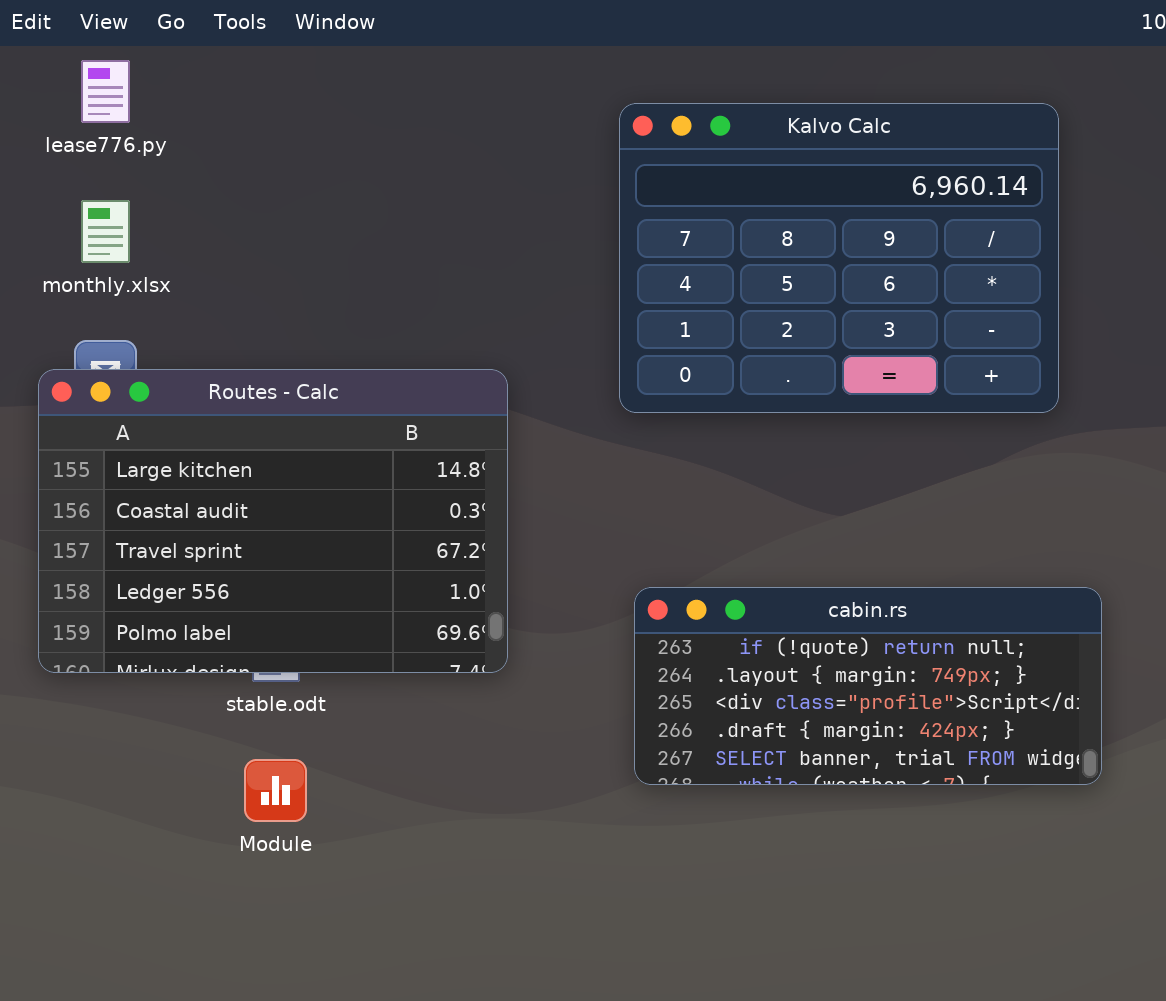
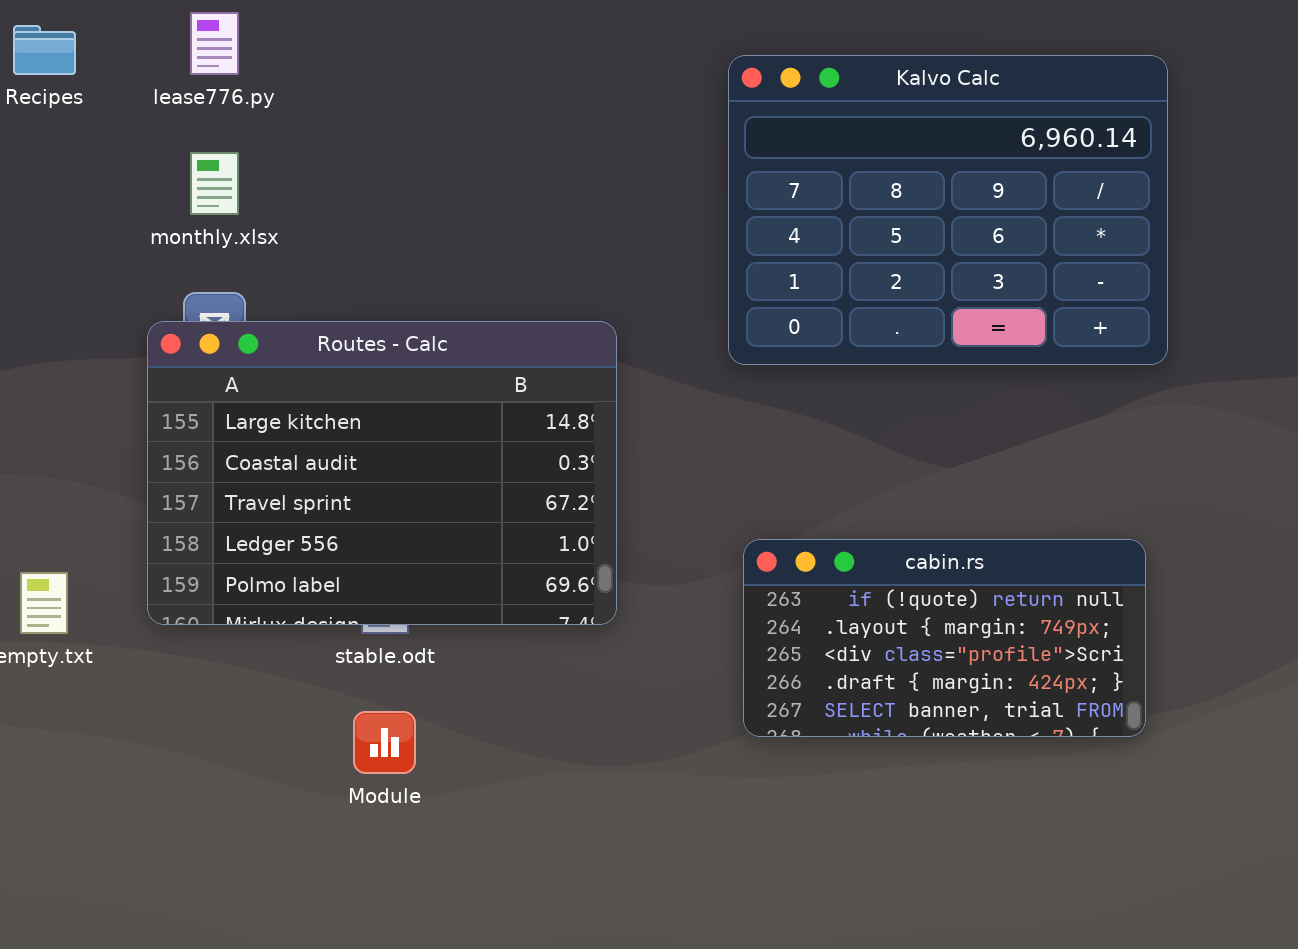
cabin.rs: [634,587,1102,785] -> [743,539,1146,737], resized

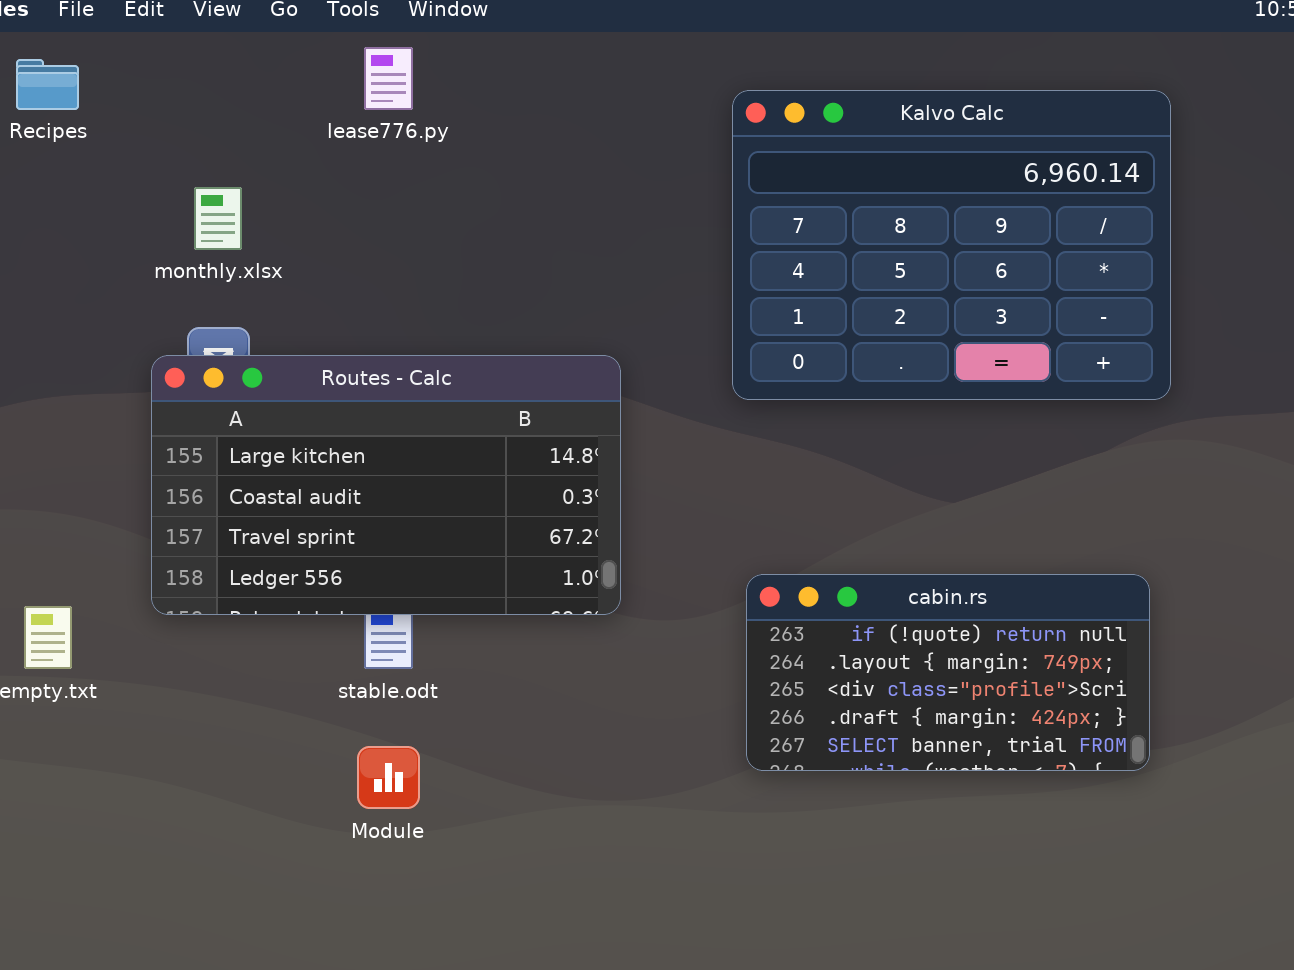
lease776.py: [190,12,239,75] -> [364,47,413,110], moved
Routes - Calc: [147,321,617,625] -> [151,355,621,615], resized

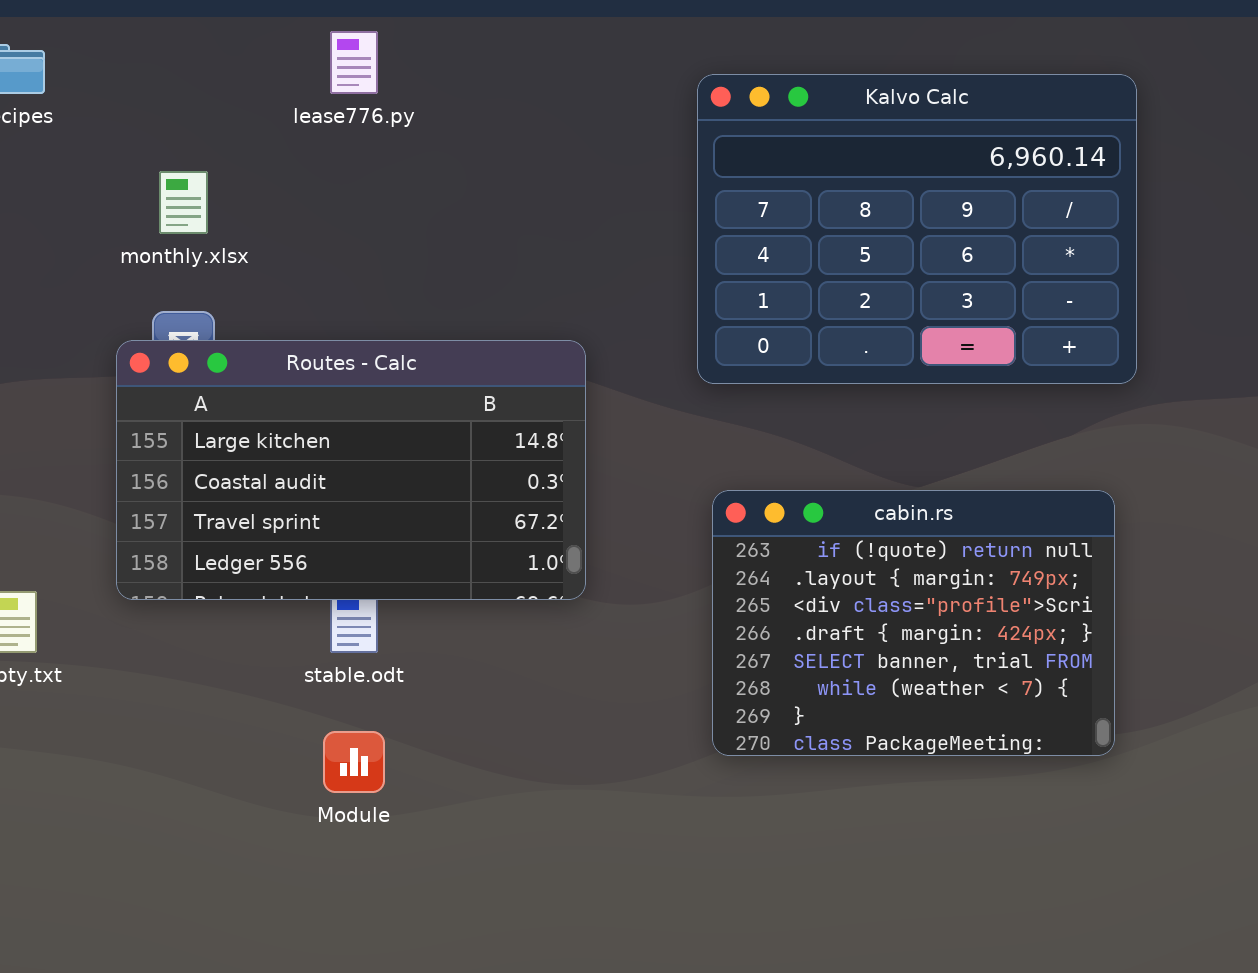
cabin.rs: [746,574,1150,771] -> [712,490,1115,756], resized

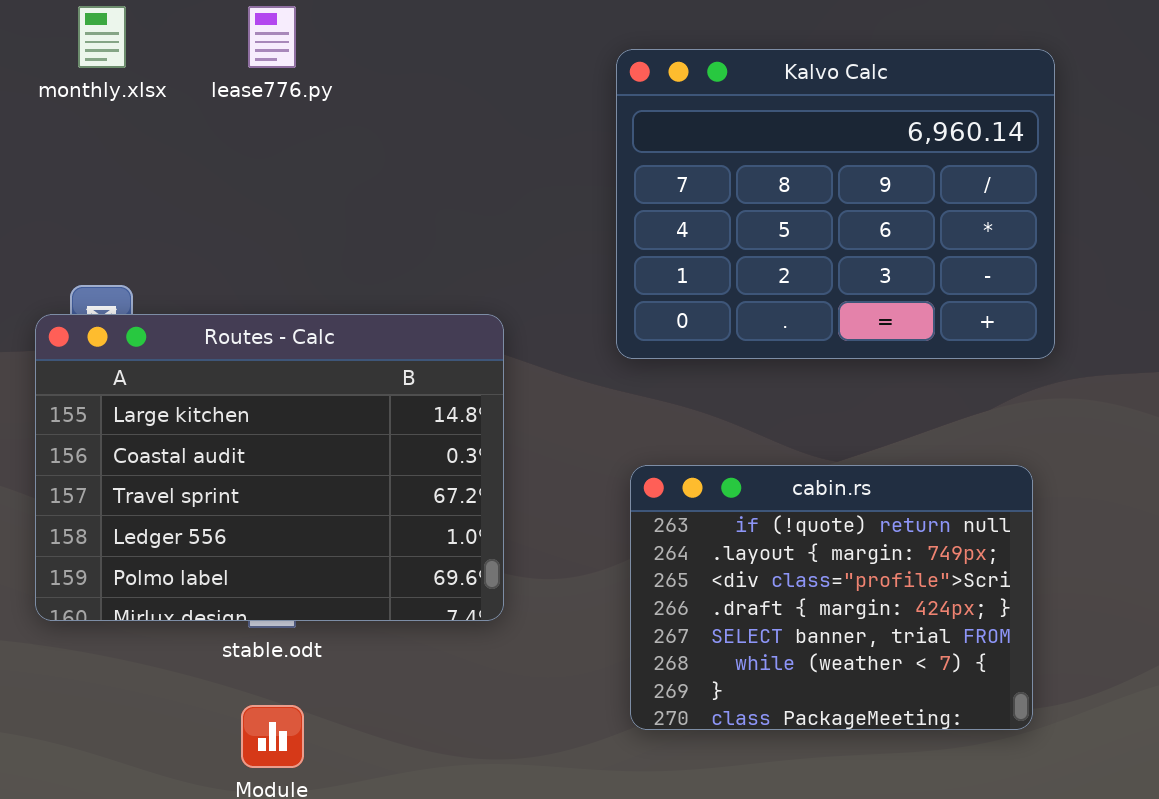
monthly.xlsx: [159,171,208,234] -> [78,6,126,68], moved
Routes - Calc: [116,340,586,600] -> [35,314,504,621], resized

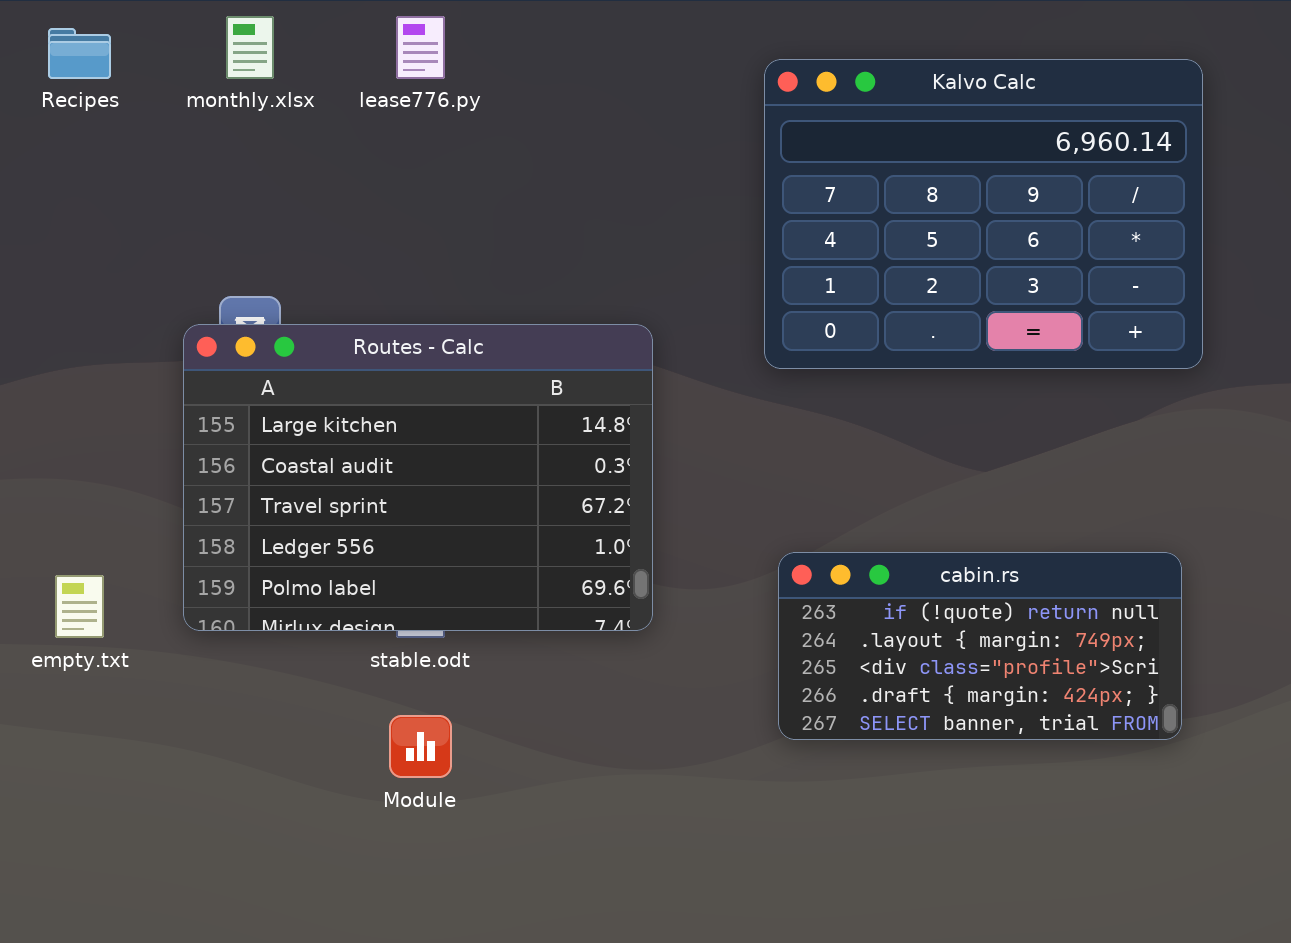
cabin.rs: [630,465,1033,730] -> [778,552,1182,740], resized

